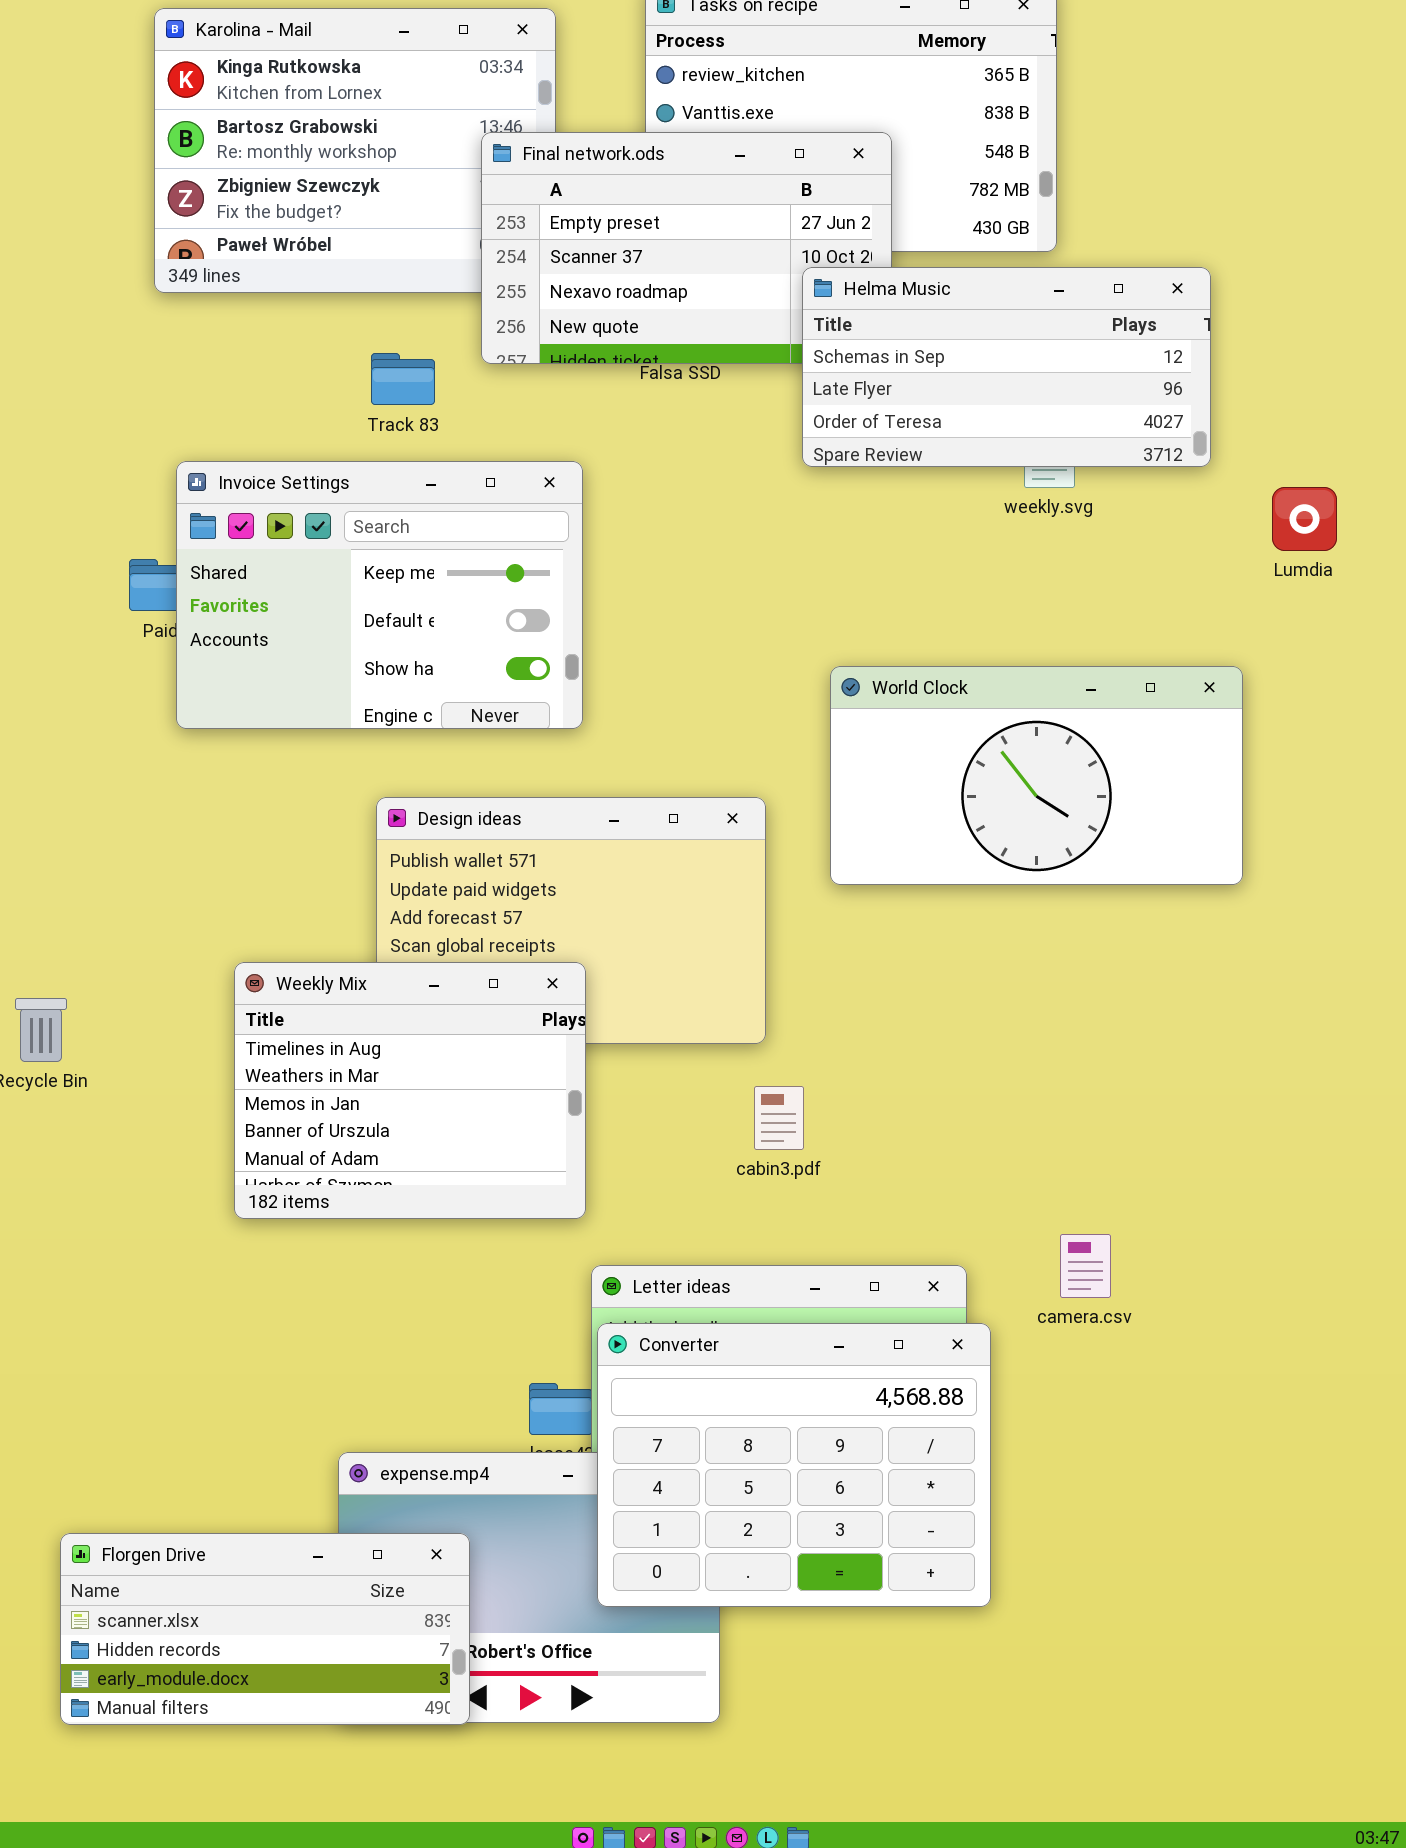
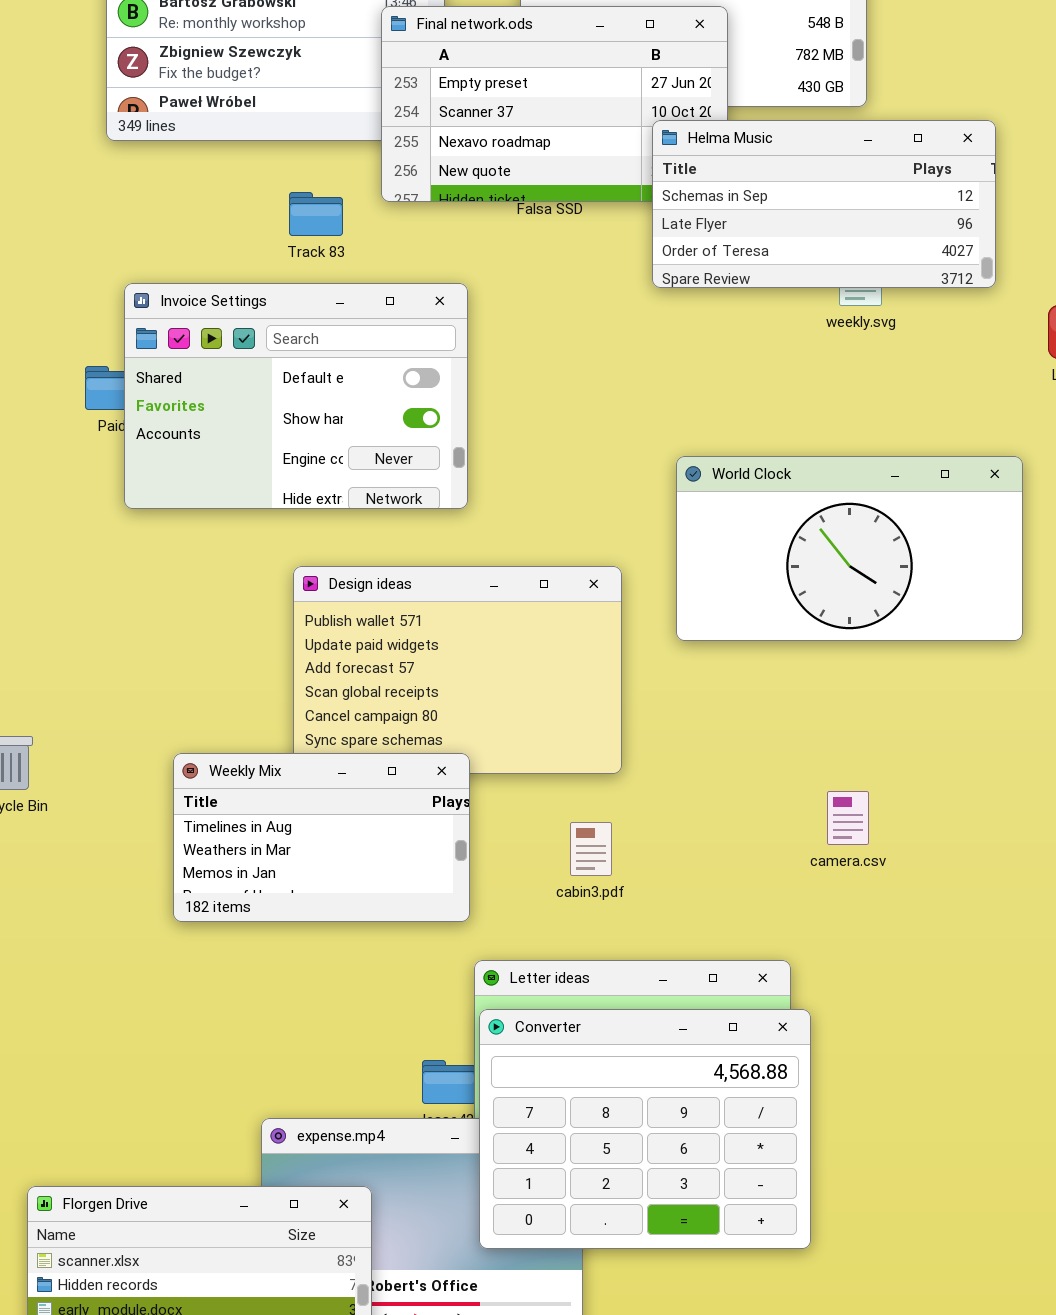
Invoice Settings: [176,461,583,729] -> [124,283,468,509], scrolled down 1 row
Weekly Mix: [234,962,586,1219] -> [173,753,470,922], resized
cabin3.pdf: [754,1086,804,1150] -> [570,822,612,876], moved
camera.csv: [1060,1234,1111,1298] -> [827,791,869,845], moved

